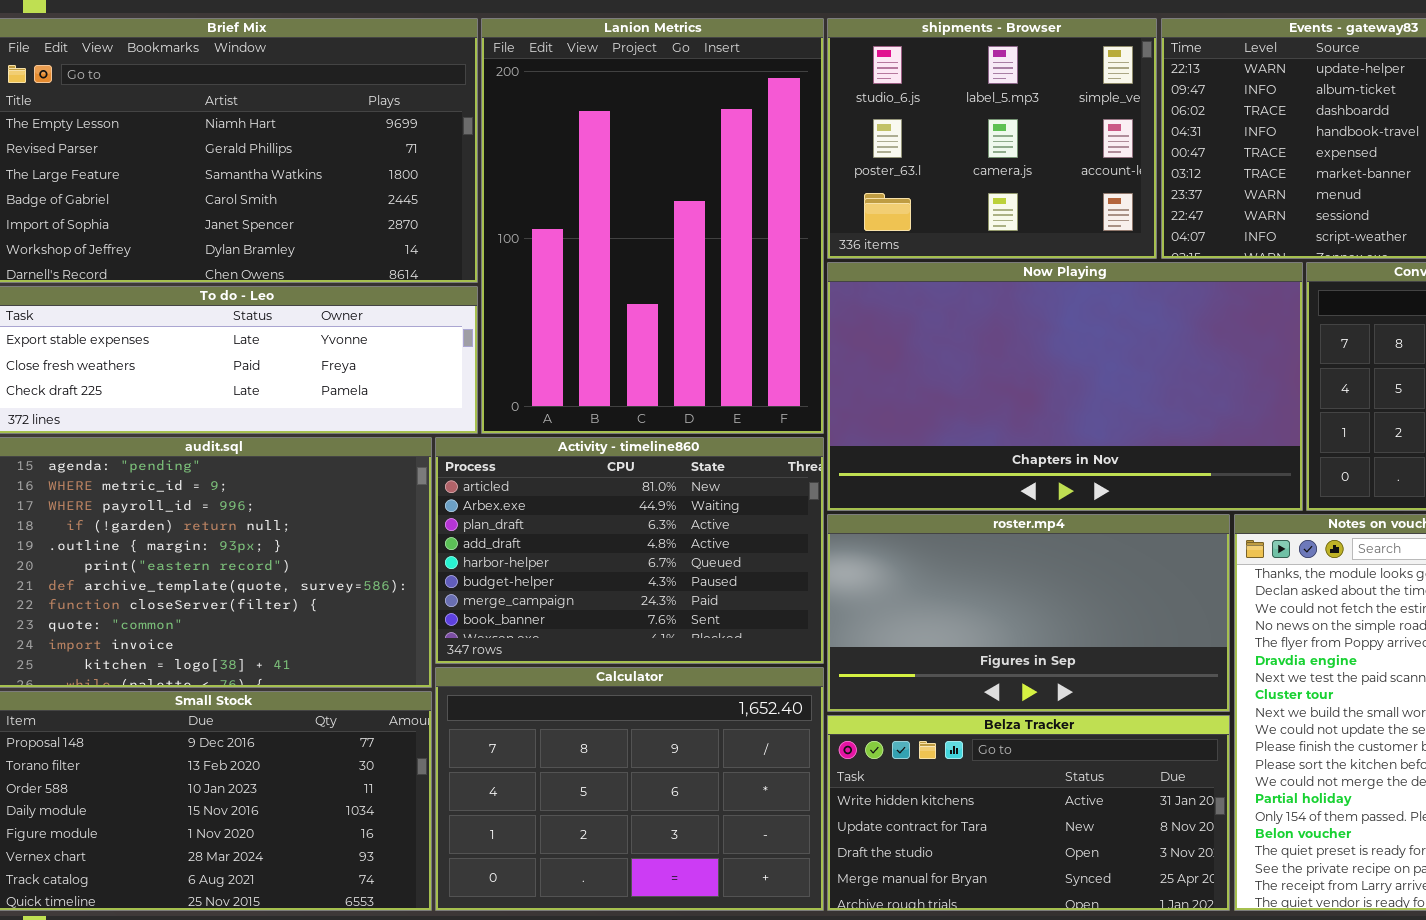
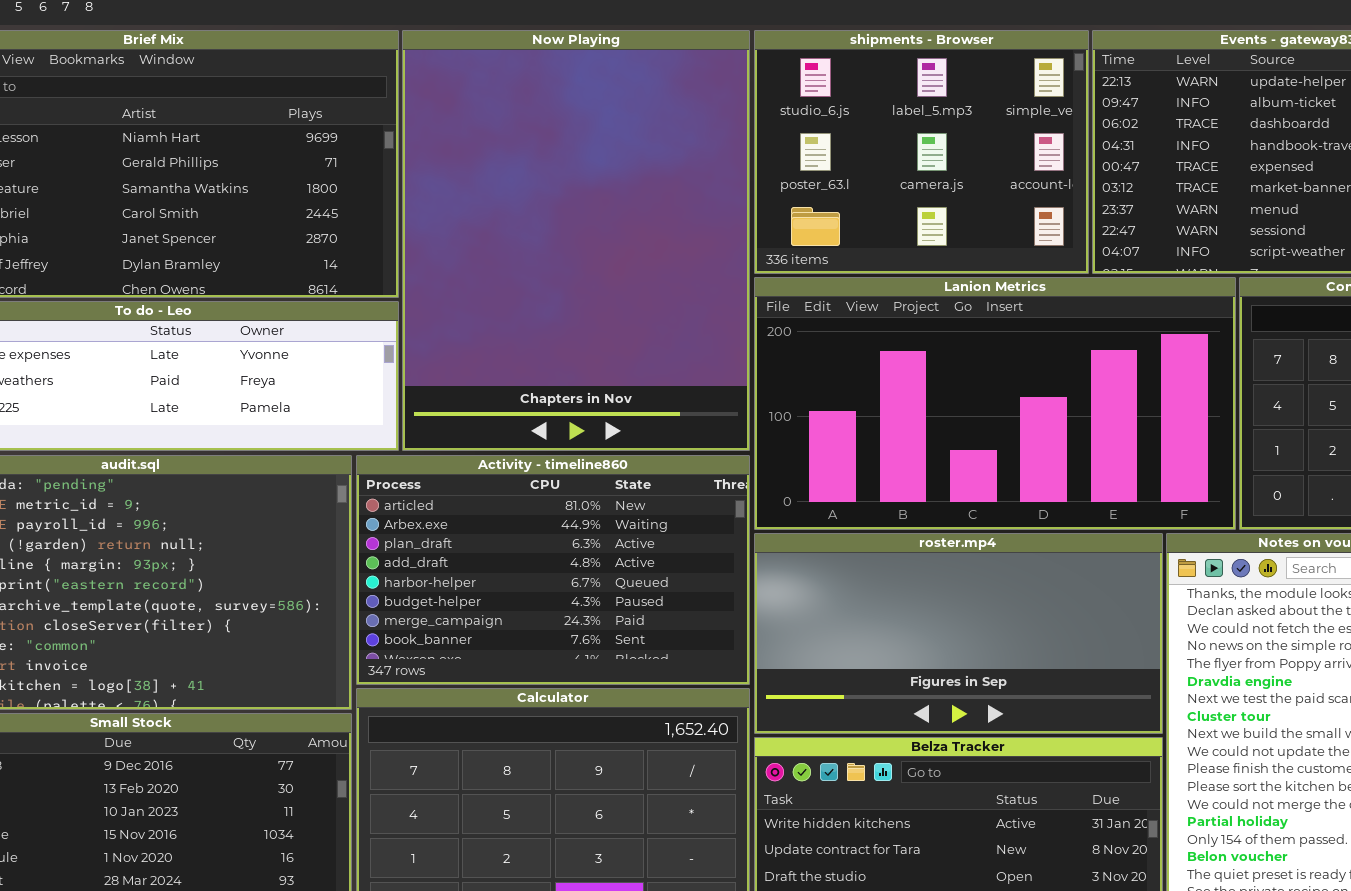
Lanion Metrics: [481,18,824,434] -> [754,277,1236,530], moved, resized
Now Playing: [827,262,1303,511] -> [402,30,750,451], moved, resized

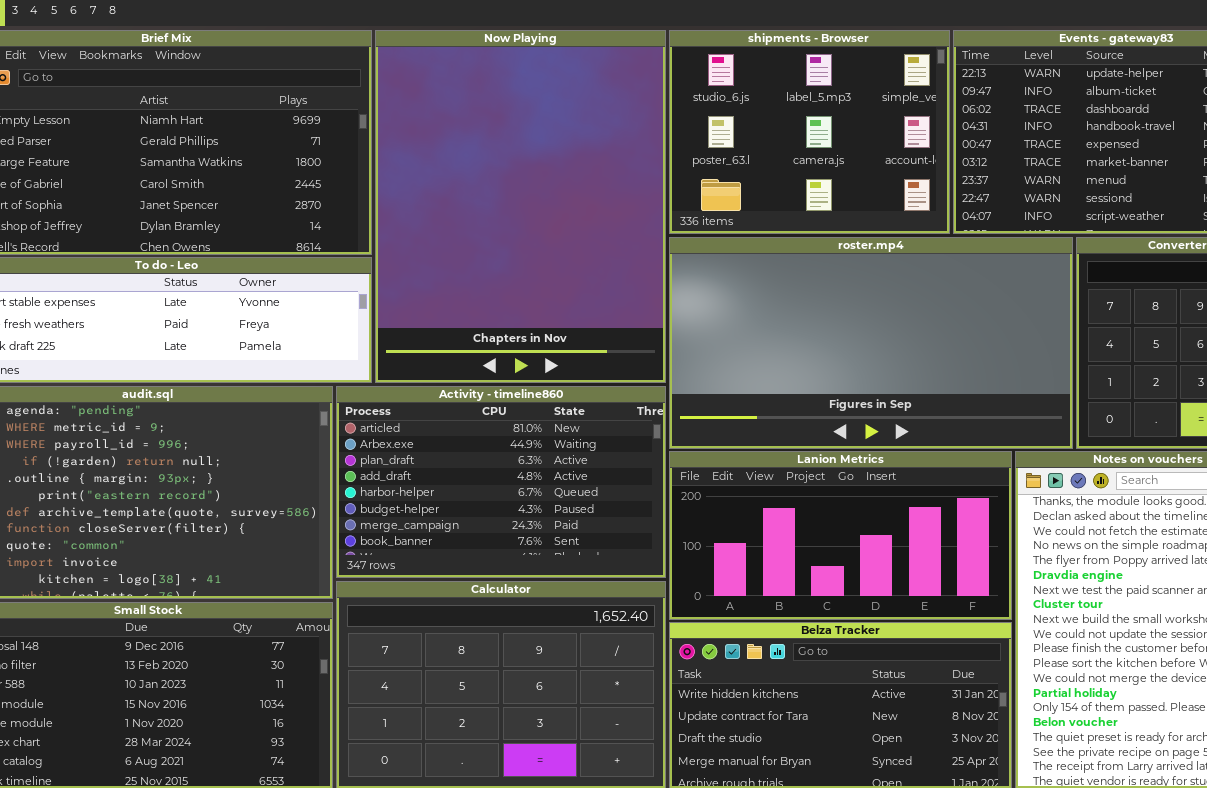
Lanion Metrics: [754,277,1236,530] -> [669,451,1012,620], moved, resized
roster.mp4: [754,533,1163,734] -> [669,237,1073,449], moved, resized

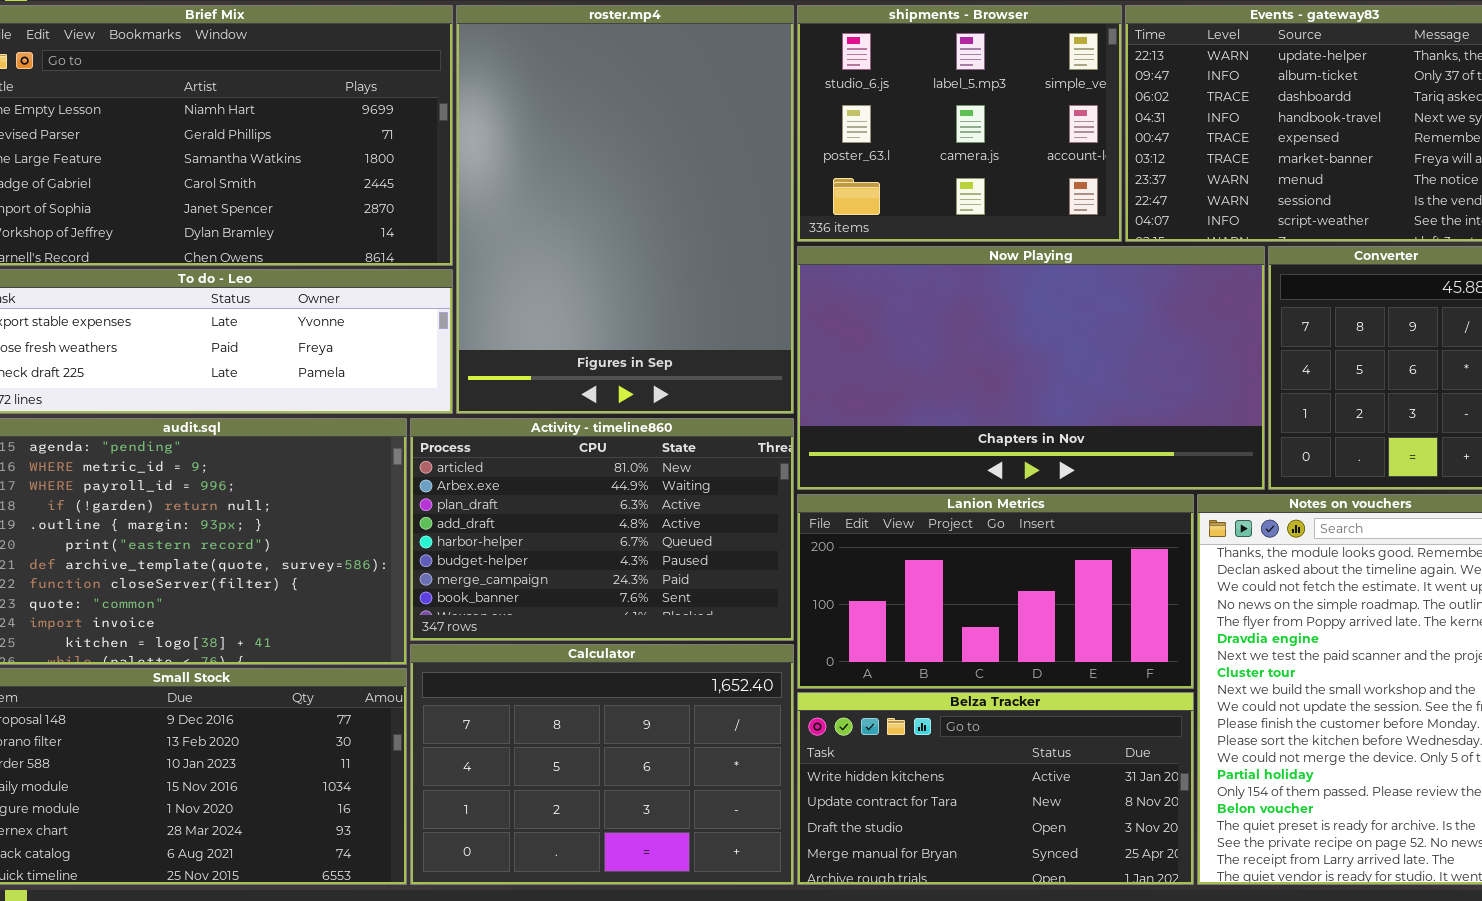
Now Playing: [375,30,666,383] -> [797,246,1265,490], moved, resized
roster.mp4: [669,237,1073,449] -> [456,5,794,414], moved, resized

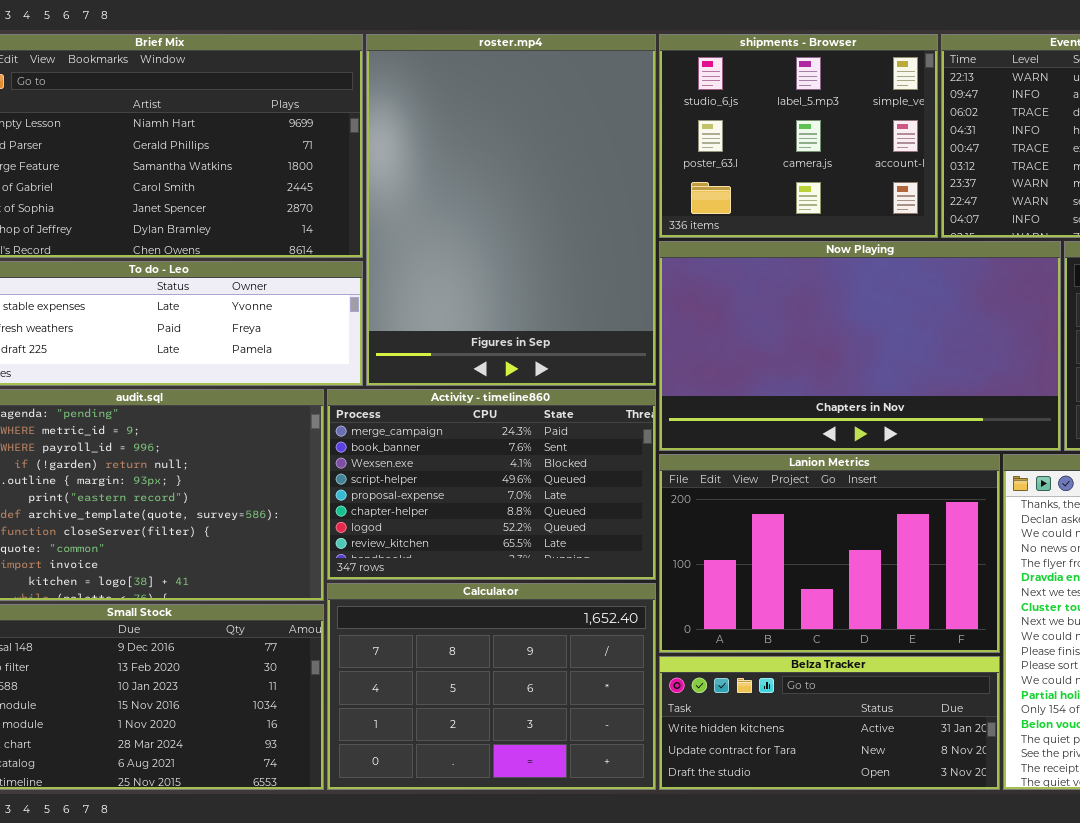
Activity - timeline860: [410,418,794,641] -> [327,389,656,580], scrolled down 6 rows
Lanion Metrics: [797,494,1194,689] -> [659,454,1000,653], resized
Belza Tracker: [797,692,1194,885] -> [659,656,1000,790], resized

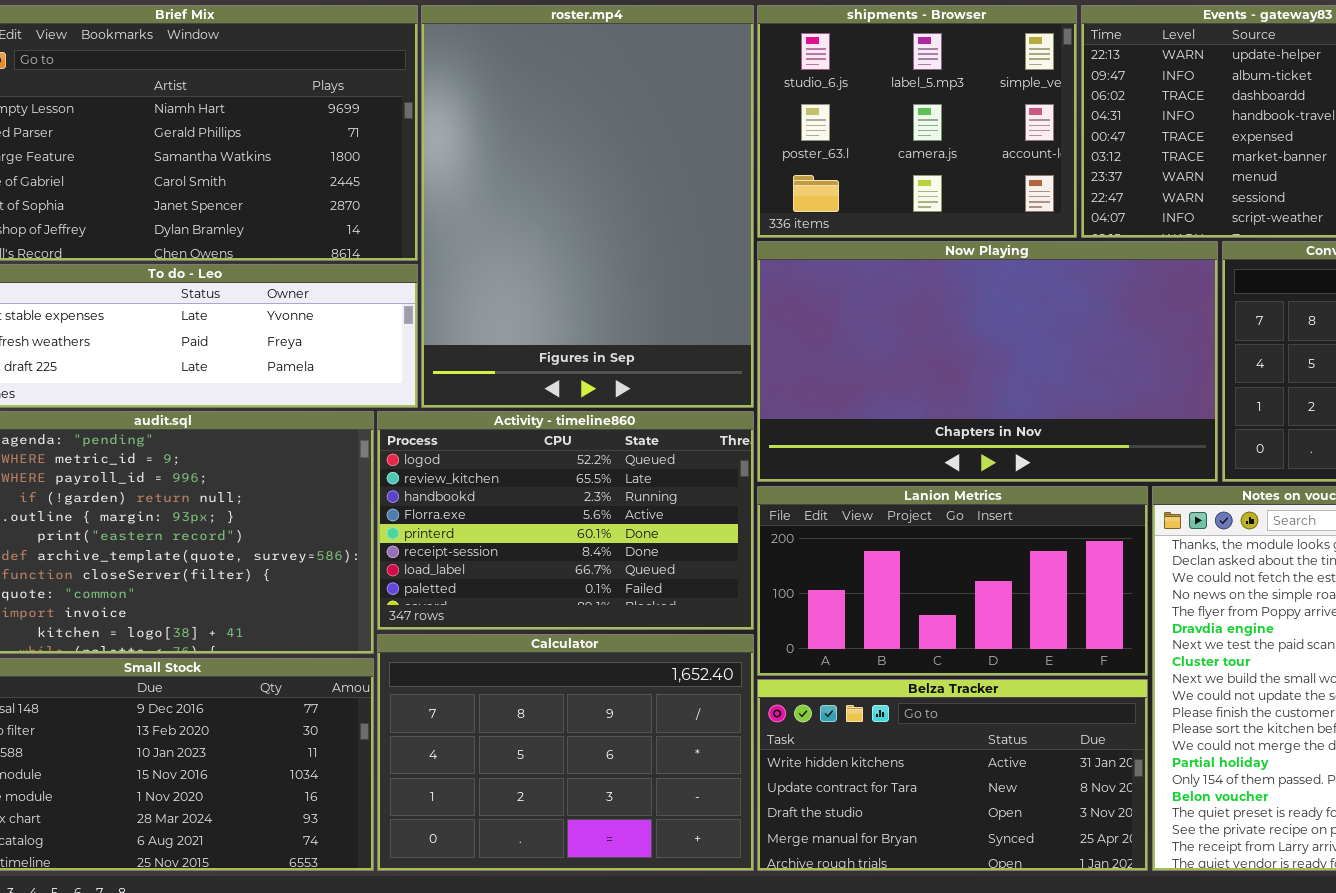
Activity - timeline860: [327,389,656,580] -> [377,411,754,630], scrolled down 6 rows
Lanion Metrics: [659,454,1000,653] -> [757,486,1148,676], resized
Belza Tracker: [659,656,1000,790] -> [757,679,1148,871], resized

